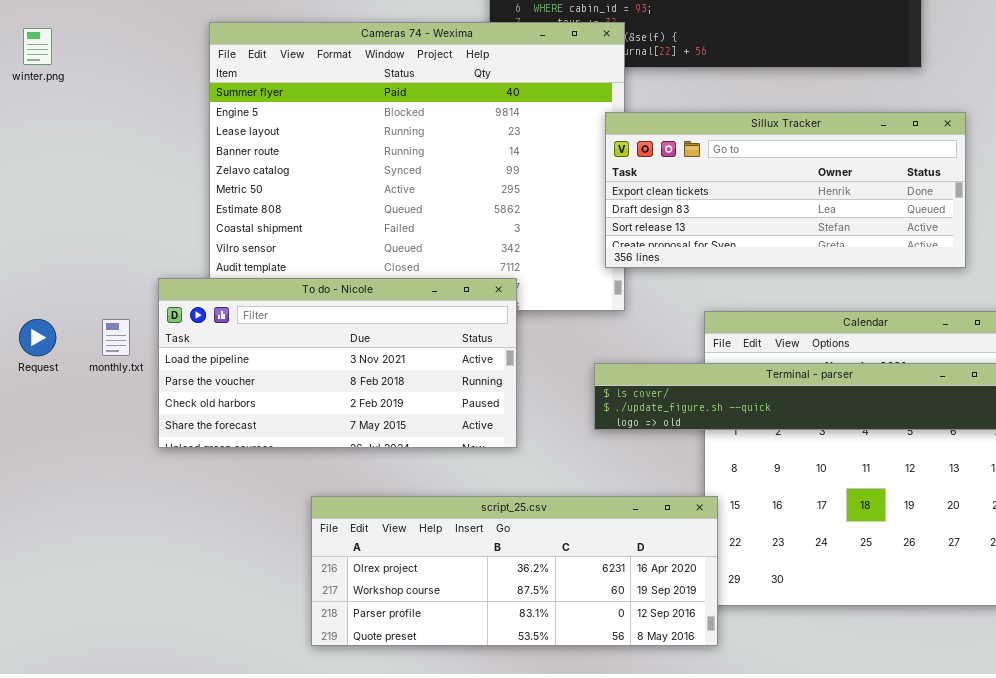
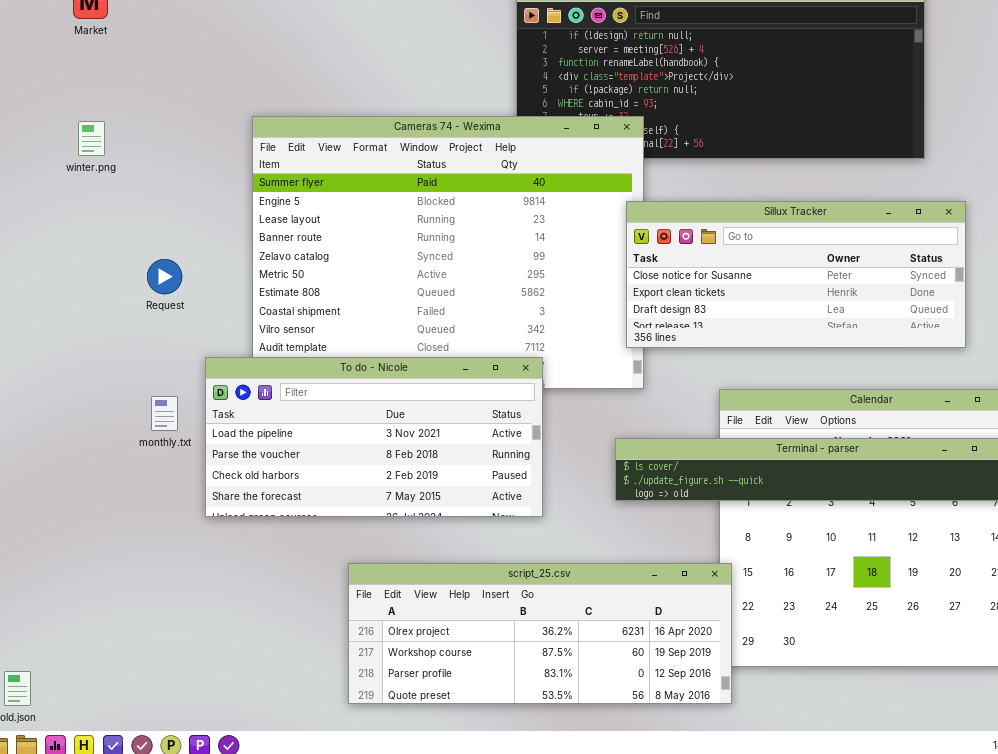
Sillux Tracker: [605,112,966,268] -> [626,201,966,348], scrolled up 1 row
Request: [19,319,56,356] -> [147,259,182,294], moved

